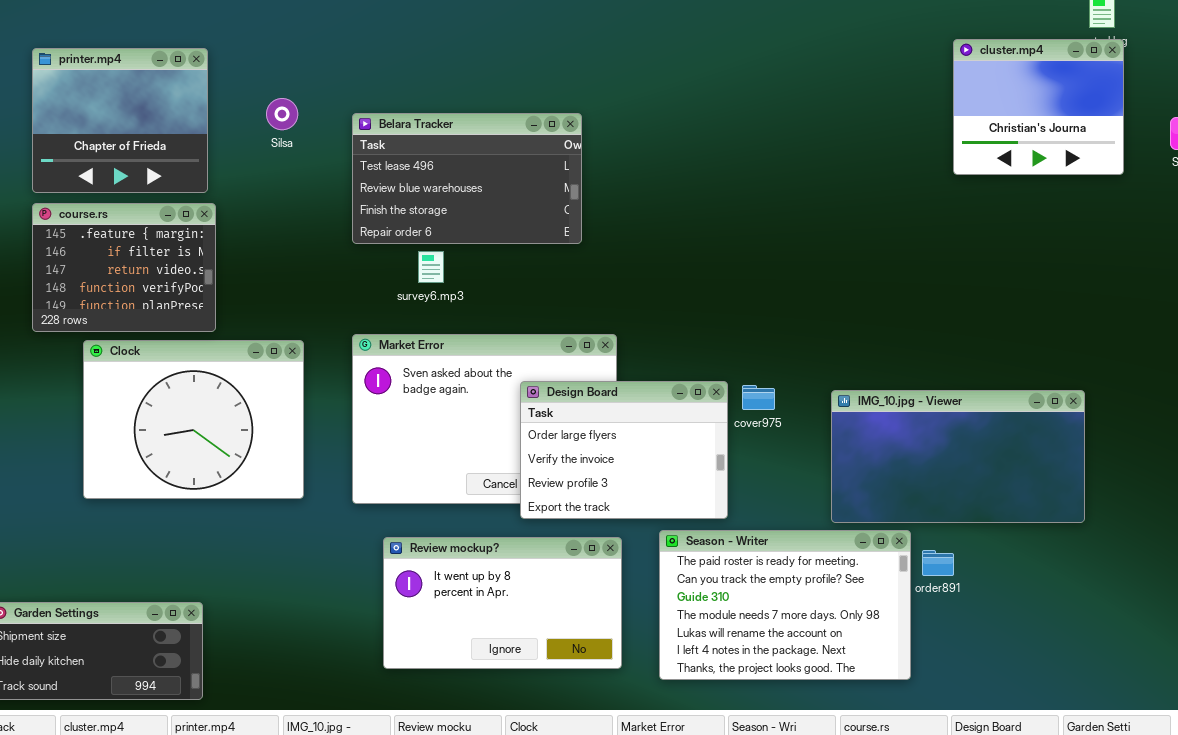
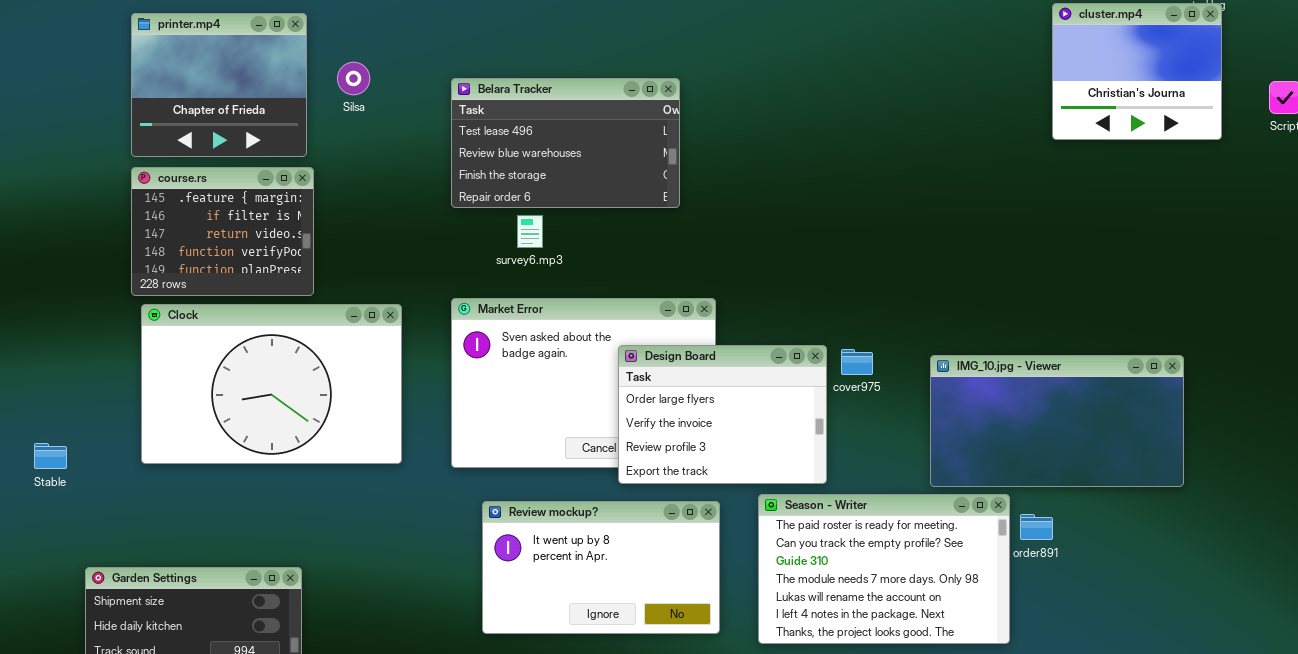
Silsa: [266,98,298,130] -> [337,62,370,95], moved
Clock: [83,340,304,499] -> [141,304,402,464], resized

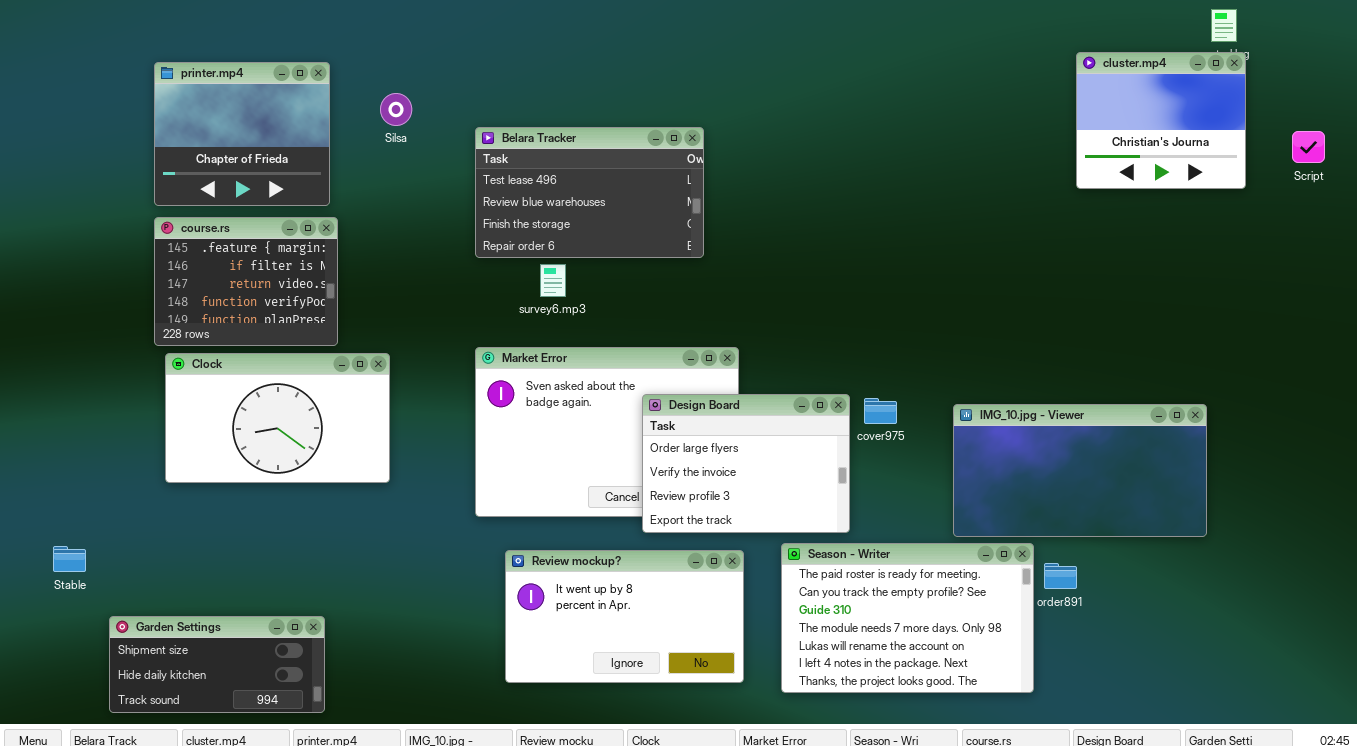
Silsa: [337,62,370,95] -> [380,93,412,126], moved
Clock: [141,304,402,464] -> [165,353,390,483], resized
Stable: [34,443,67,469] -> [53,546,86,572], moved

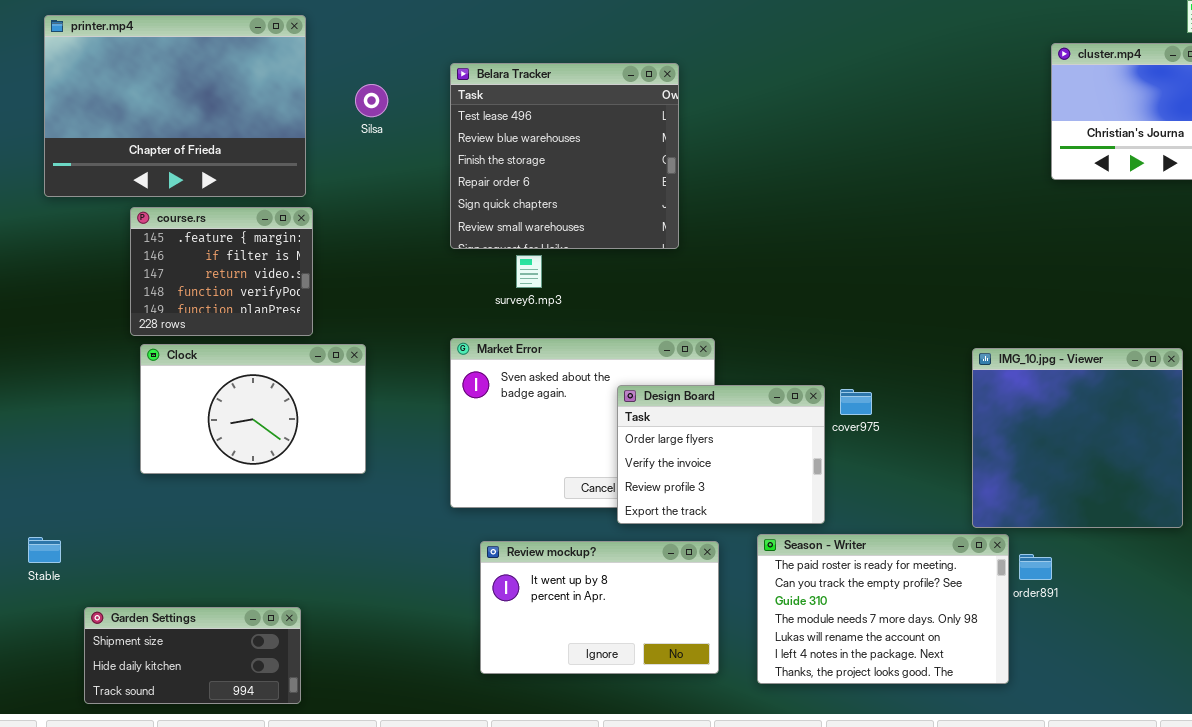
printer.mp4: [154,62,330,206] -> [44,15,306,197], resized
Belara Tracker: [475,127,704,258] -> [450,63,679,249], resized
IMG_10.jpg - Viewer: [953,404,1207,537] -> [972,348,1183,528], resized

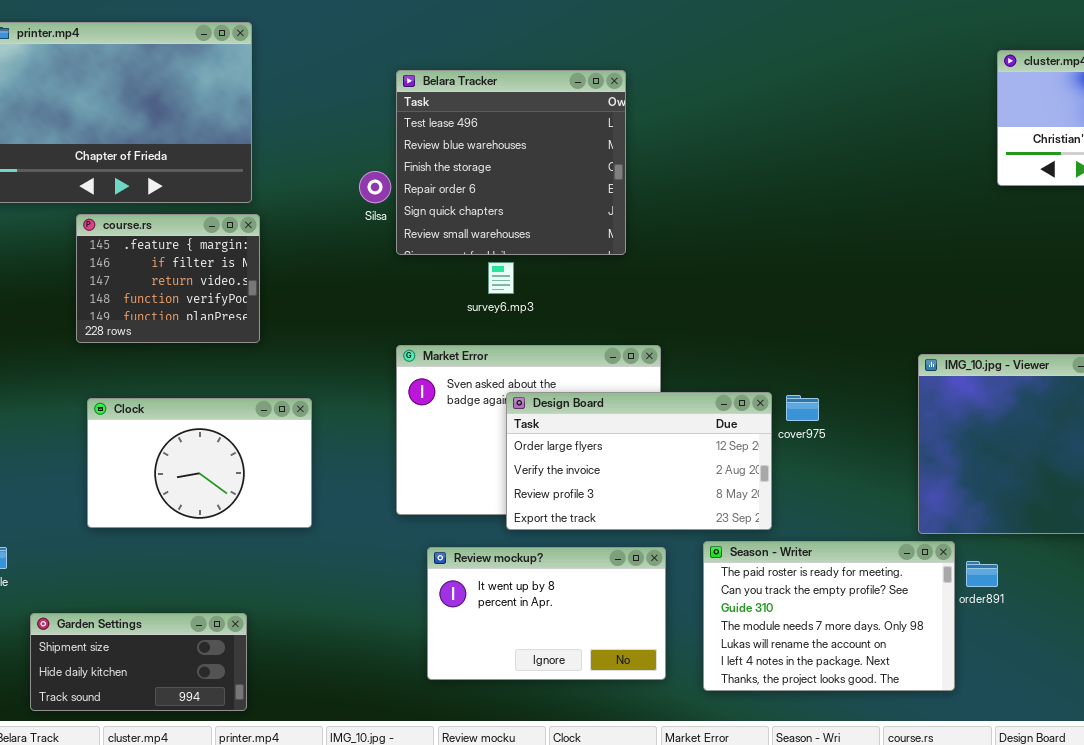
Silsa: [355,84,388,117] -> [359,171,391,203], moved
survey6.mp3: [516,255,542,288] -> [488,262,514,294], moved
Clock: [140,344,366,474] -> [87,398,312,528], moved
Design Board: [617,385,825,524] -> [506,392,772,530], resized

